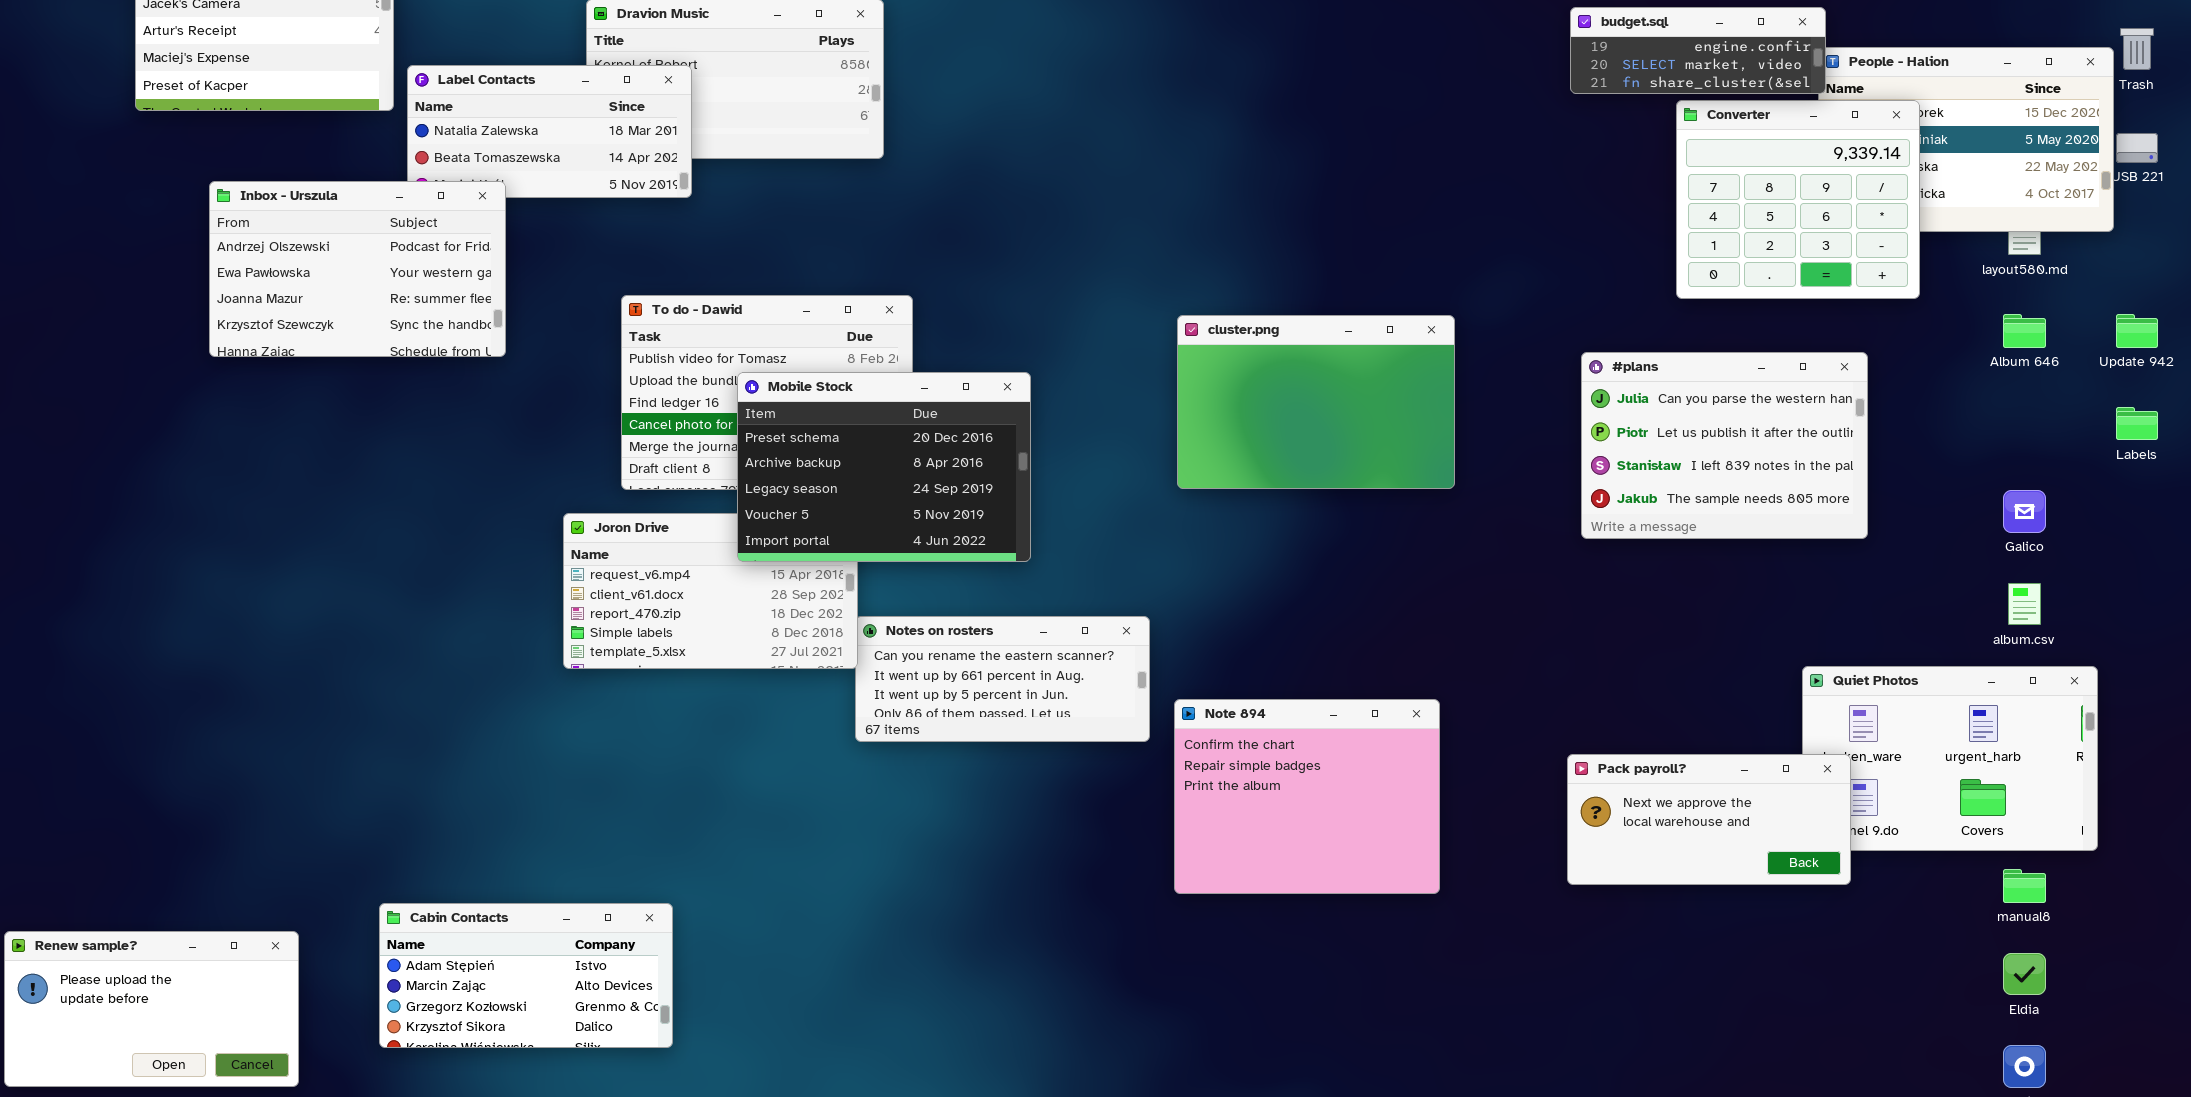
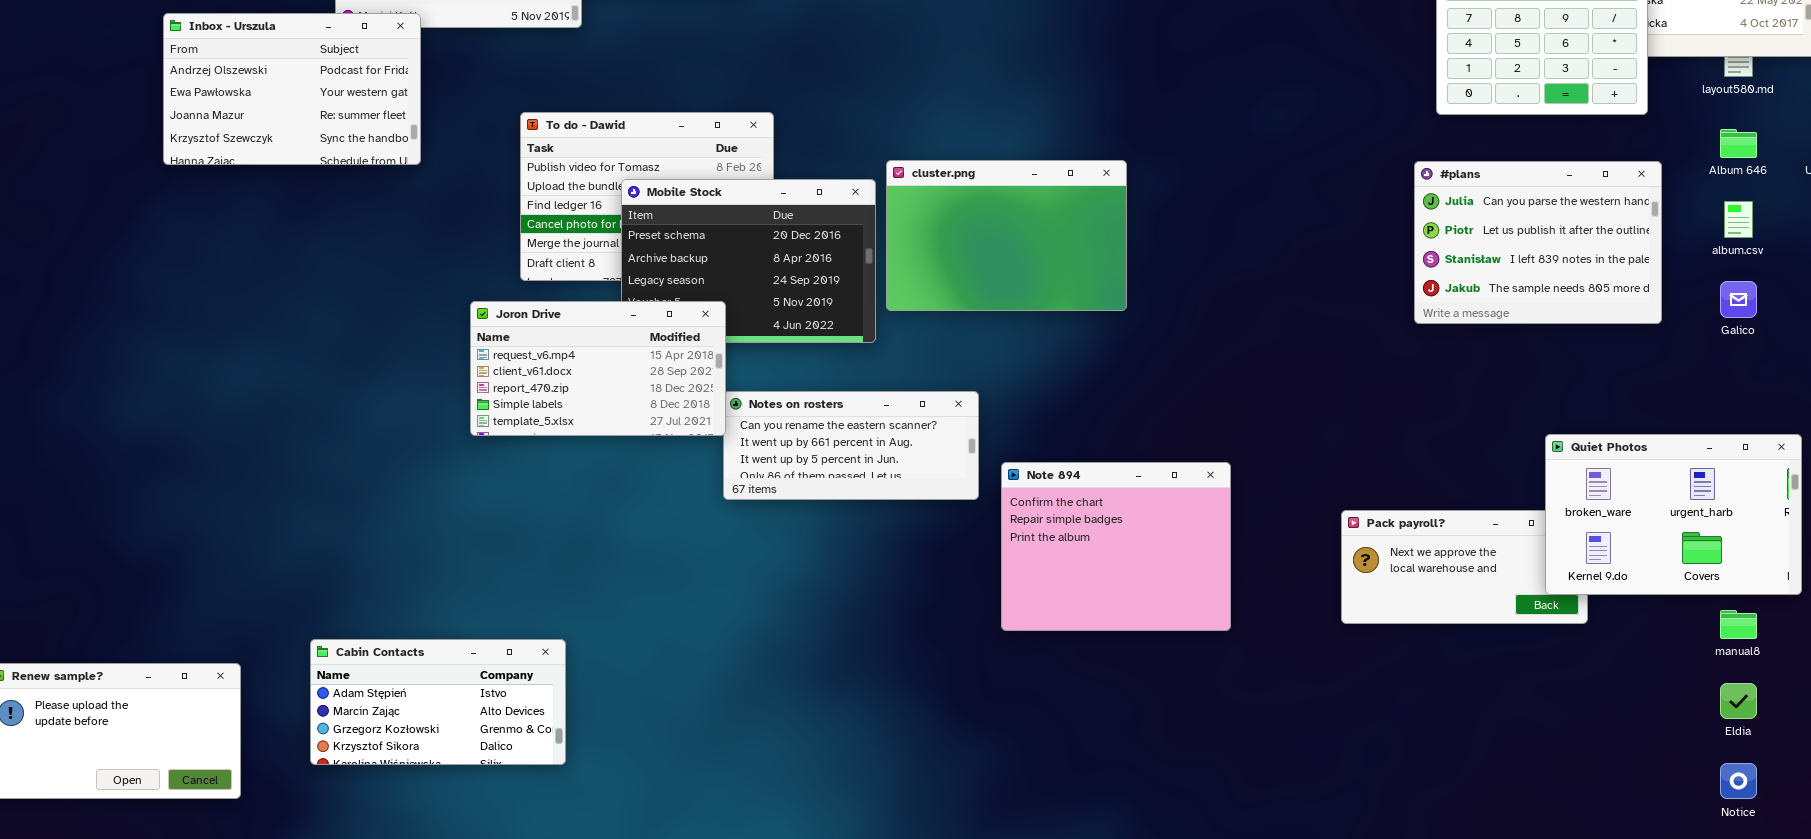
cluster.png: [1177,315,1455,489] -> [886,160,1127,311], moved
#plans: [1581,352,1868,539] -> [1414,161,1662,324], moved
Joron Drive: [563,513,858,669] -> [470,301,726,436], raised
album.csv: [2008,583,2041,625] -> [1724,201,1753,238], moved
Quiet Photos: [1802,666,2098,851] -> [1545,434,1802,595], raised

